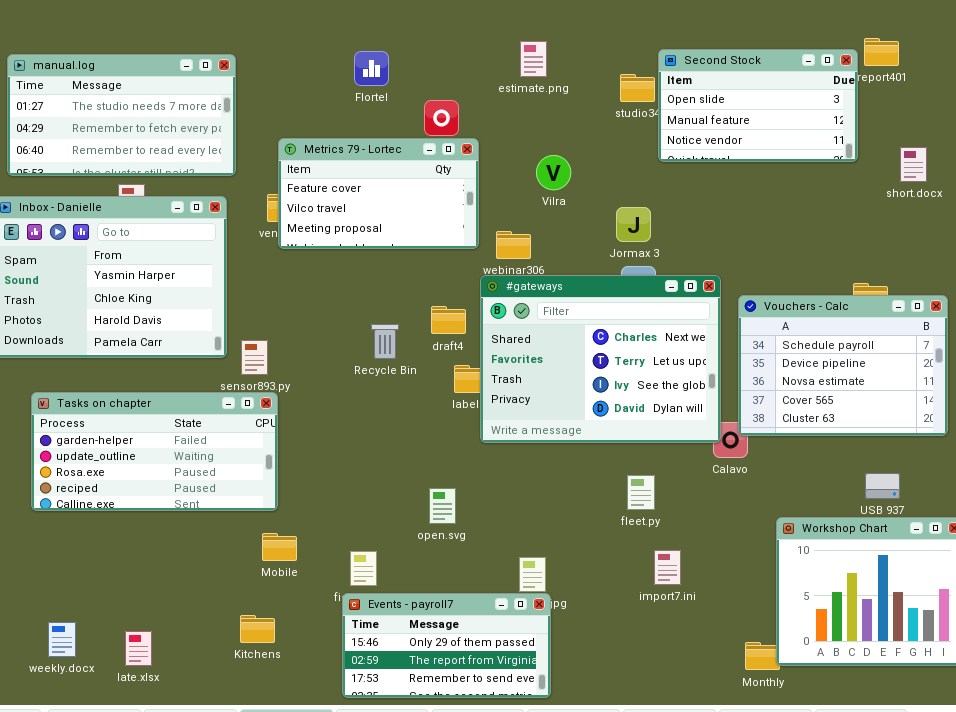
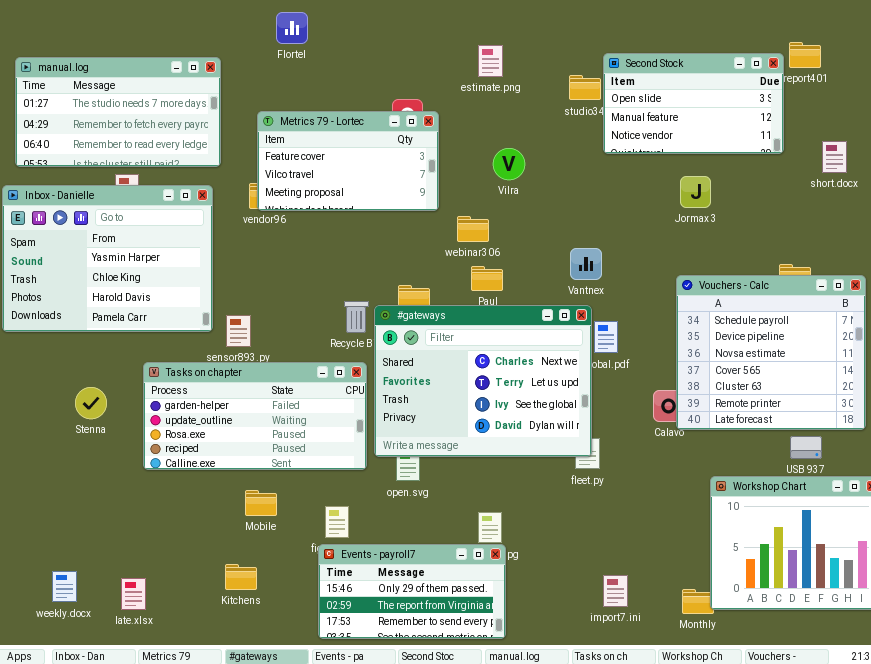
Flortel: [354,51,389,86] -> [276,12,308,44], moved
Metrics 79 - Lortec: [278,138,479,249] -> [257,111,439,211], moved
Jormax 3: [616,207,651,242] -> [680,176,711,208], moved
#gateways: [480,275,721,443] -> [374,305,592,457], moved
Vouchers - Calc: [738,295,948,436] -> [676,275,866,430], resized
Tasks on chapter: [31,392,278,511] -> [143,362,367,470], moved
import7.ini: [654,550,681,585] -> [603,575,628,607], moved

